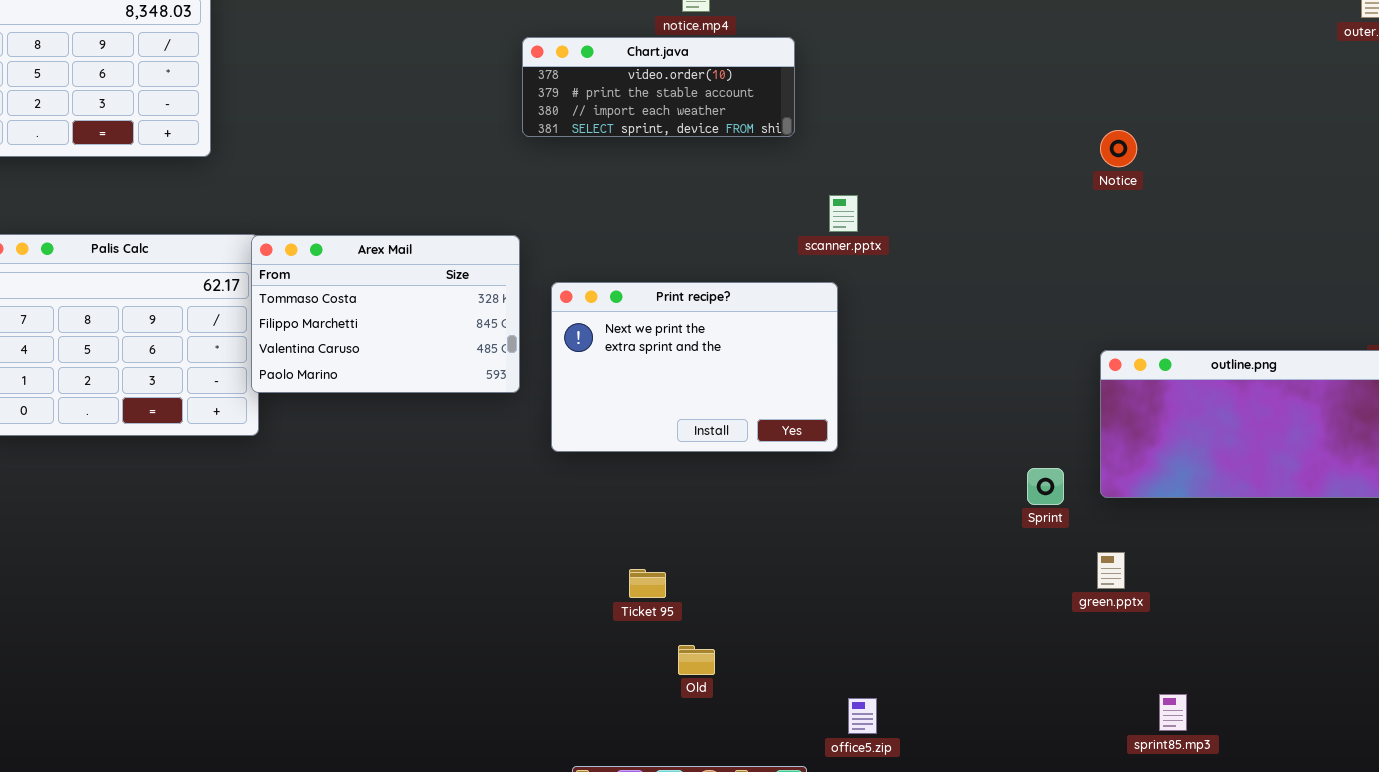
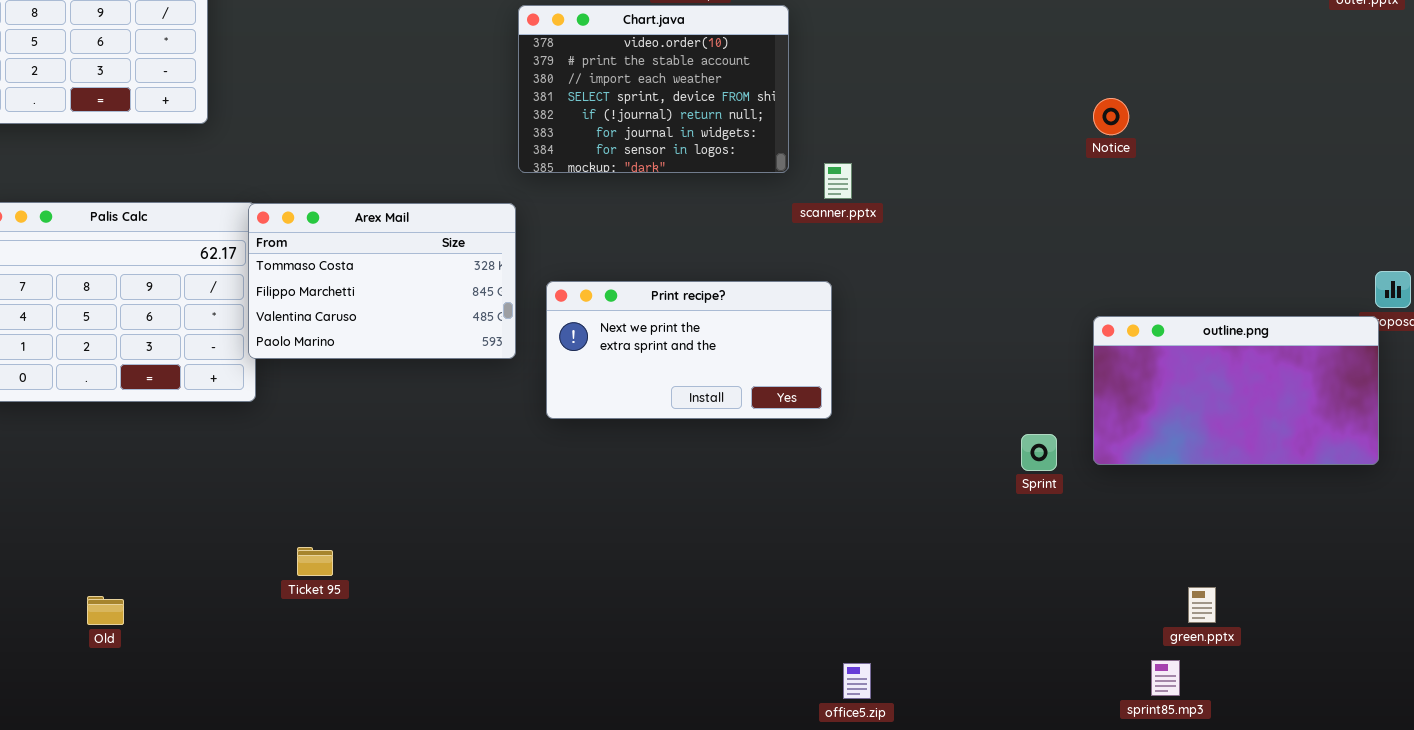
Chart.java: [522,37,795,137] -> [518,5,789,173], resized
Print recipe?: [551,282,838,452] -> [546,281,832,419], resized
green.pptx: [1097,552,1125,589] -> [1188,587,1216,623], moved
Ticket 95: [629,569,666,598] -> [297,547,333,576], moved
Old: [678,645,715,675] -> [87,596,124,625], moved

